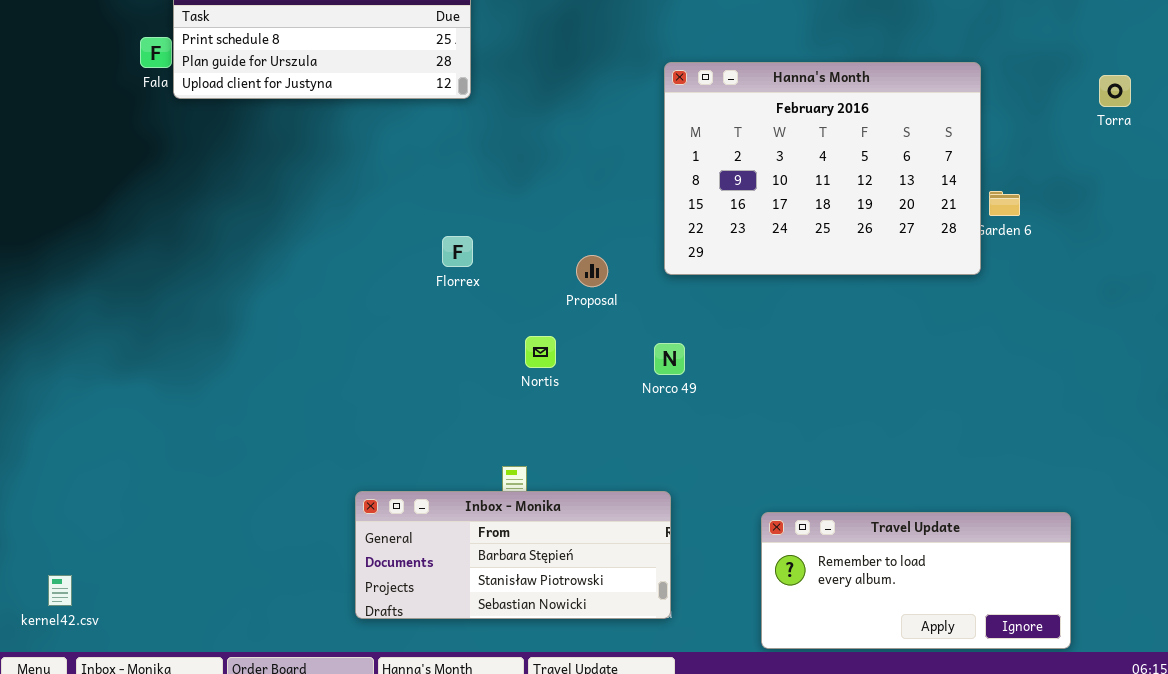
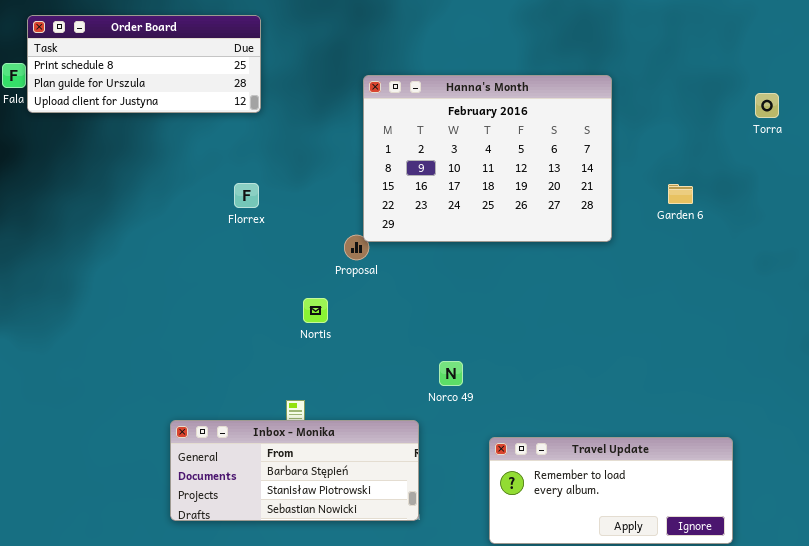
Hanna's Month: [664,62,981,275] -> [363,75,612,242], moved
Florrex: [442,236,473,267] -> [234,183,259,208], moved
Norco 49: [654,343,685,375] -> [439,361,463,386], moved

